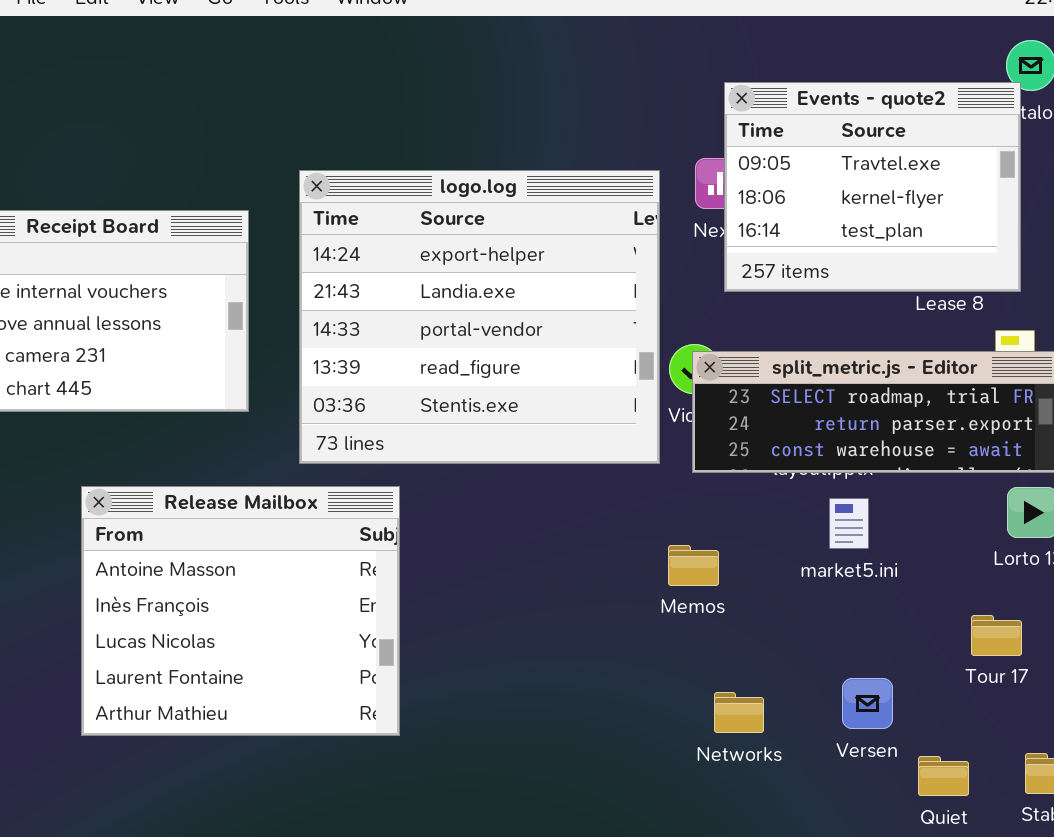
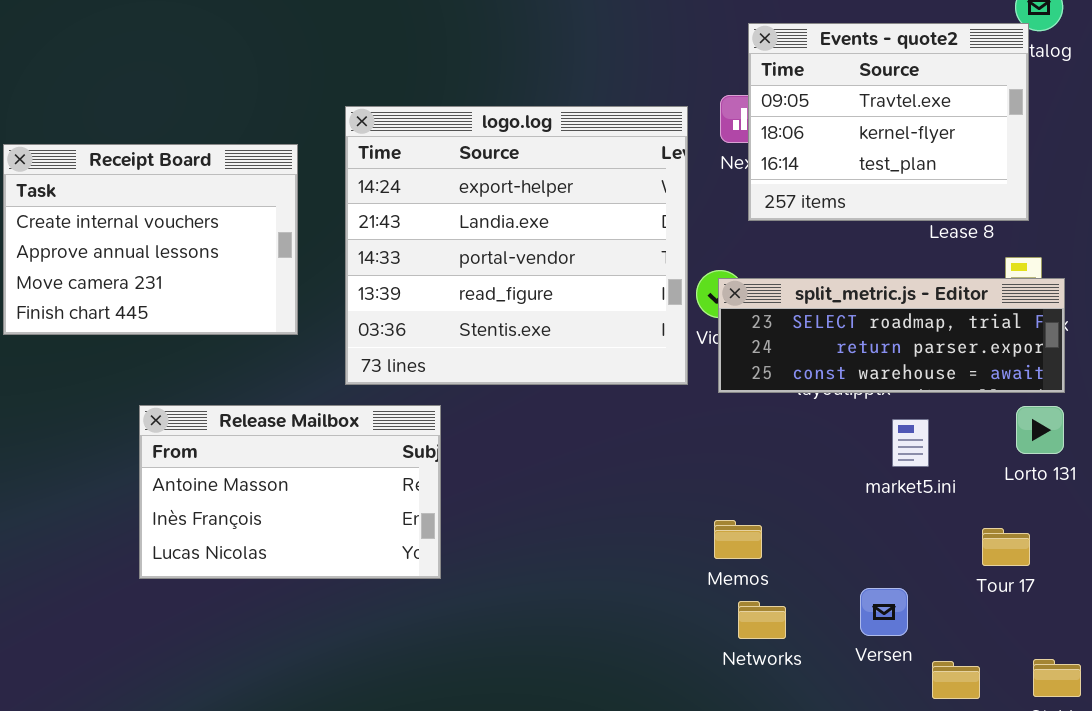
Release Mailbox: [81,486,400,736] -> [139,405,441,579], resized
market5.ini: [829,498,869,549] -> [892,419,929,467], moved
Memos: [668,545,719,586] -> [714,520,762,559], moved

